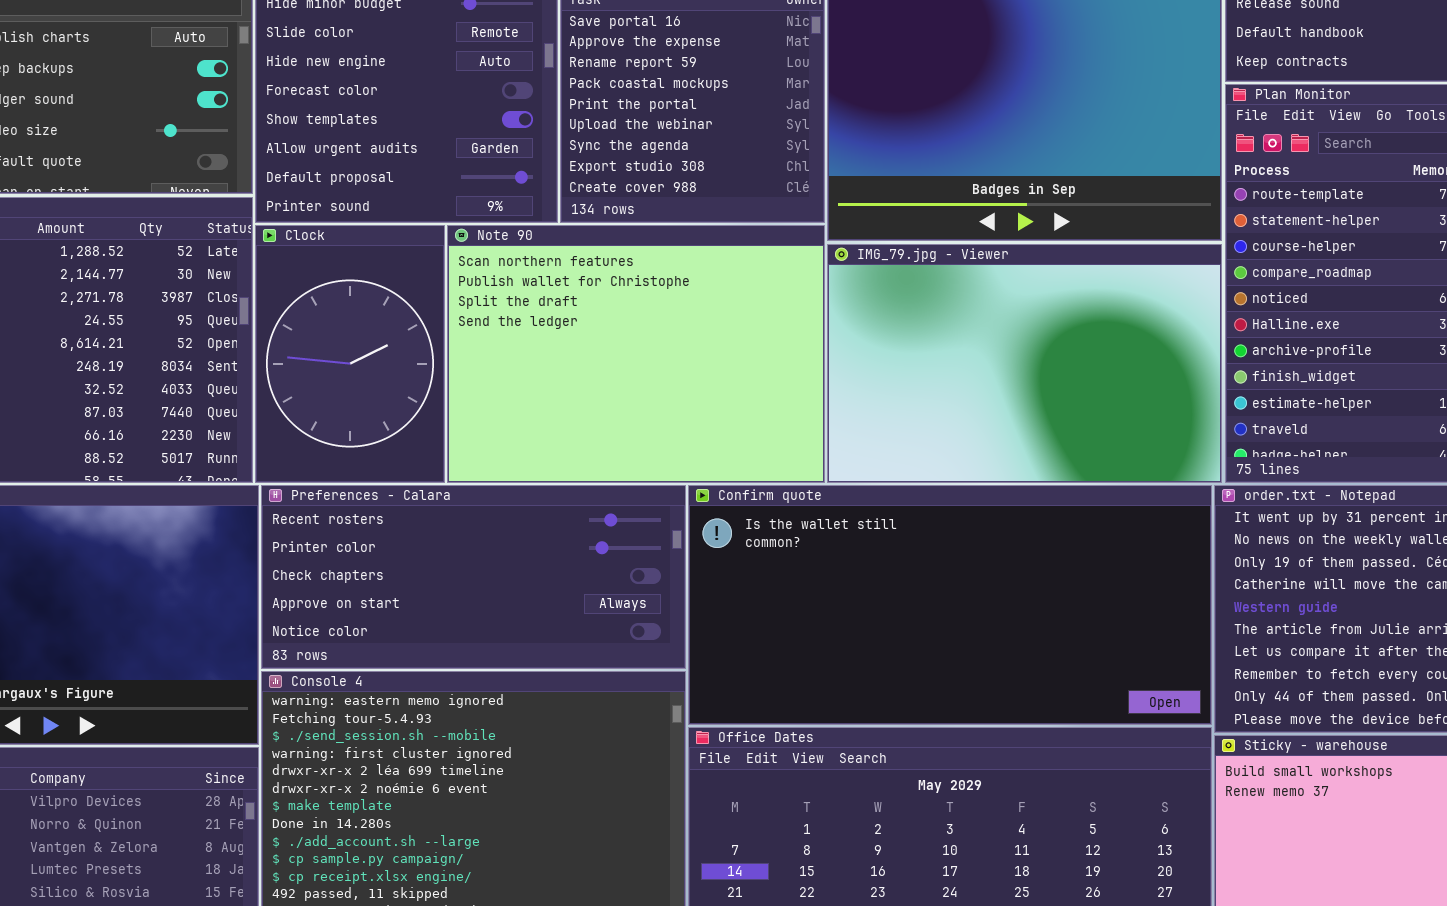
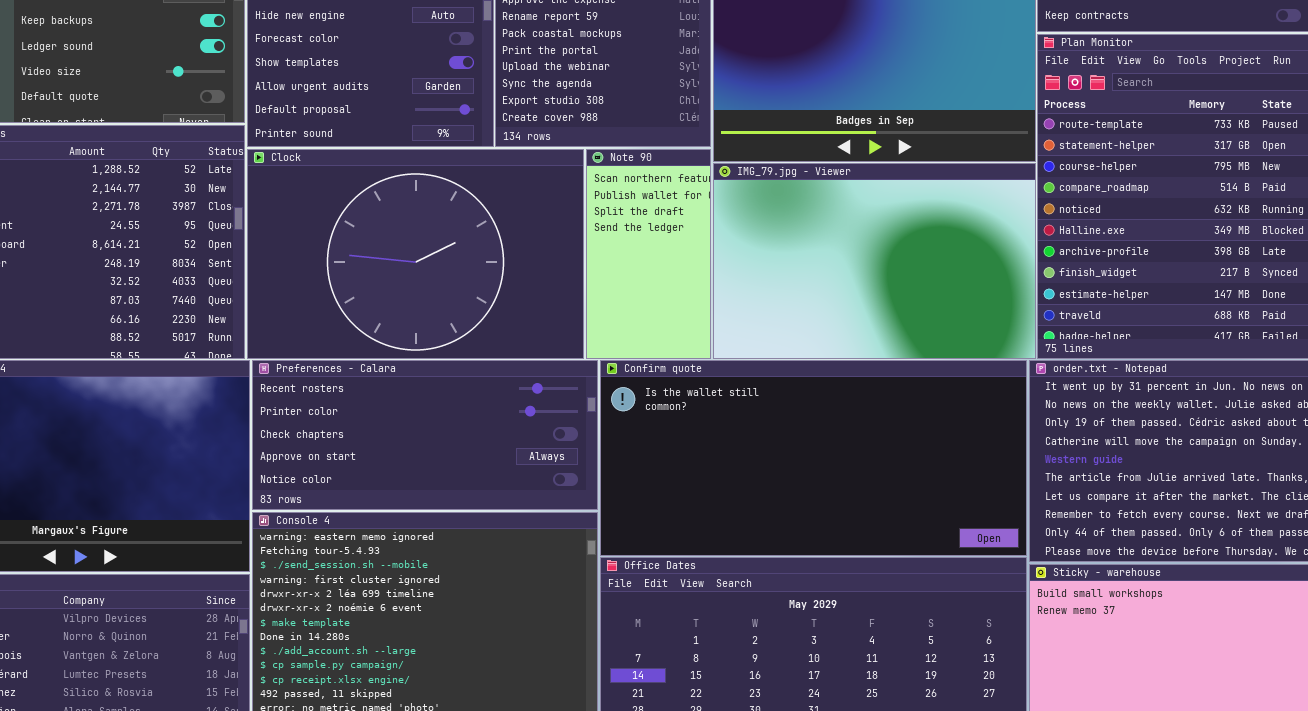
Clock: [255,225,445,483] -> [247,149,584,359], resized
Note 90: [447,225,825,483] -> [586,149,711,359], resized

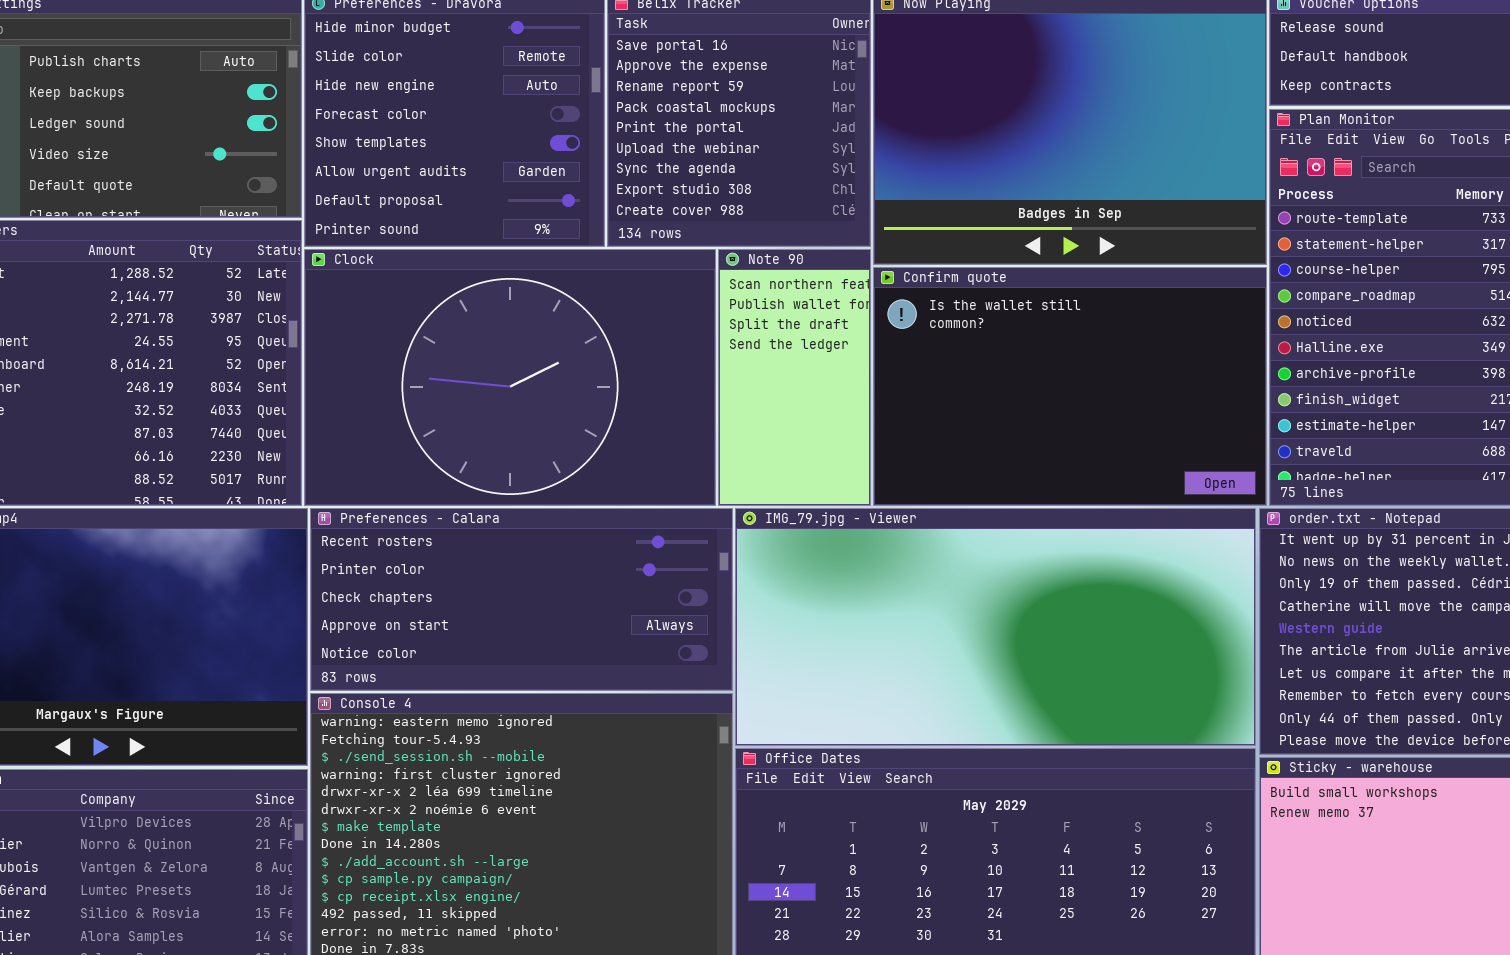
IMG_79.jpg - Viewer: [713,163,1036,359] -> [735,508,1256,746], moved, resized
Confirm quote: [600,360,1027,556] -> [873,267,1267,506], moved, resized

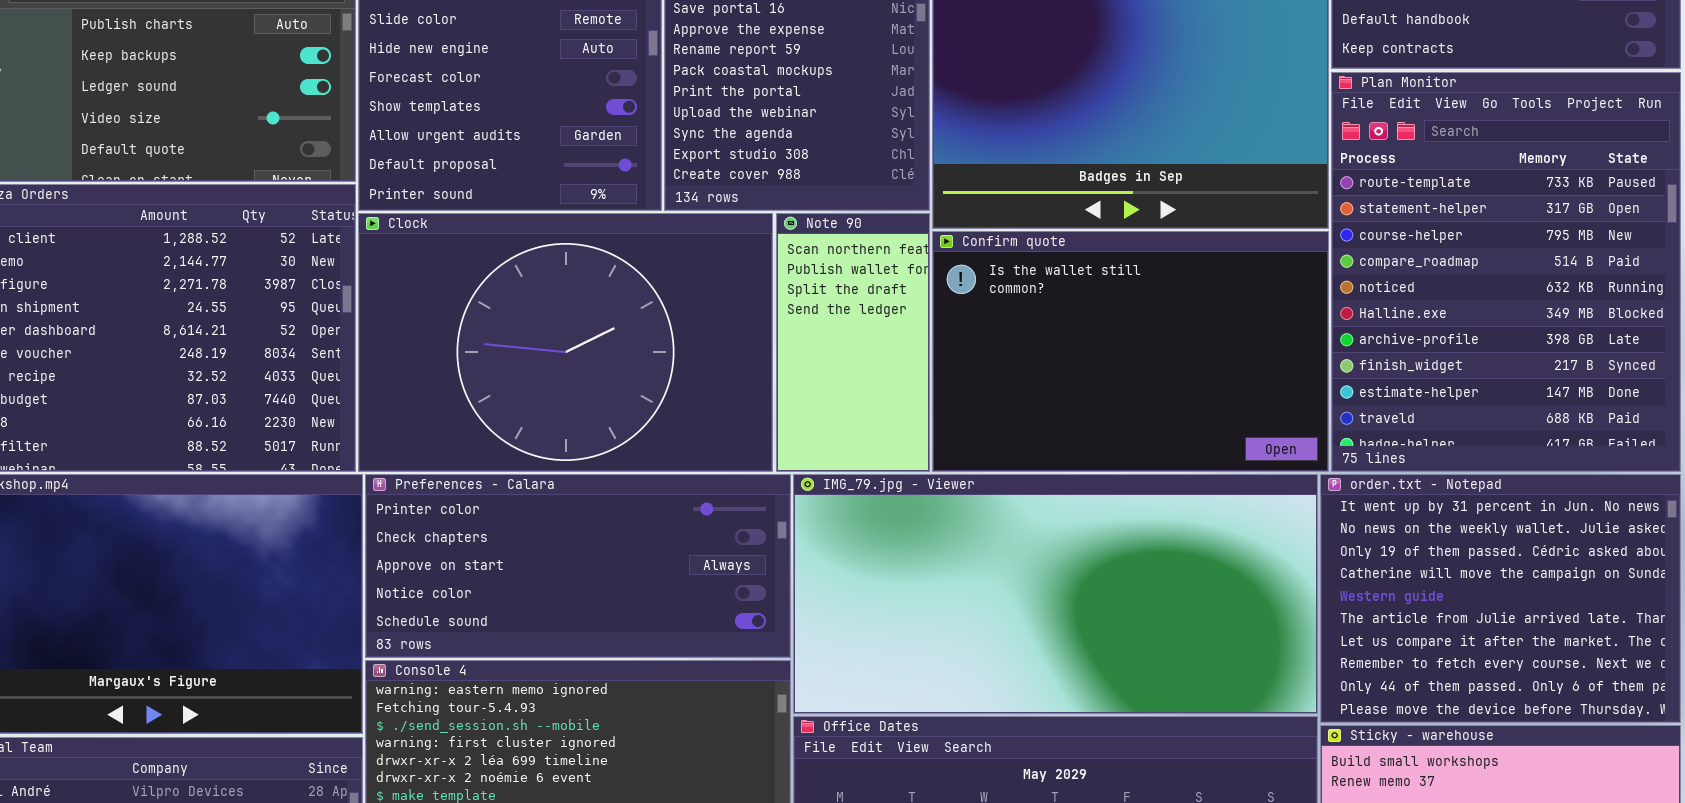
Preferences - Calara: [310,508,733,691] -> [365,474,791,658], scrolled down 1 row

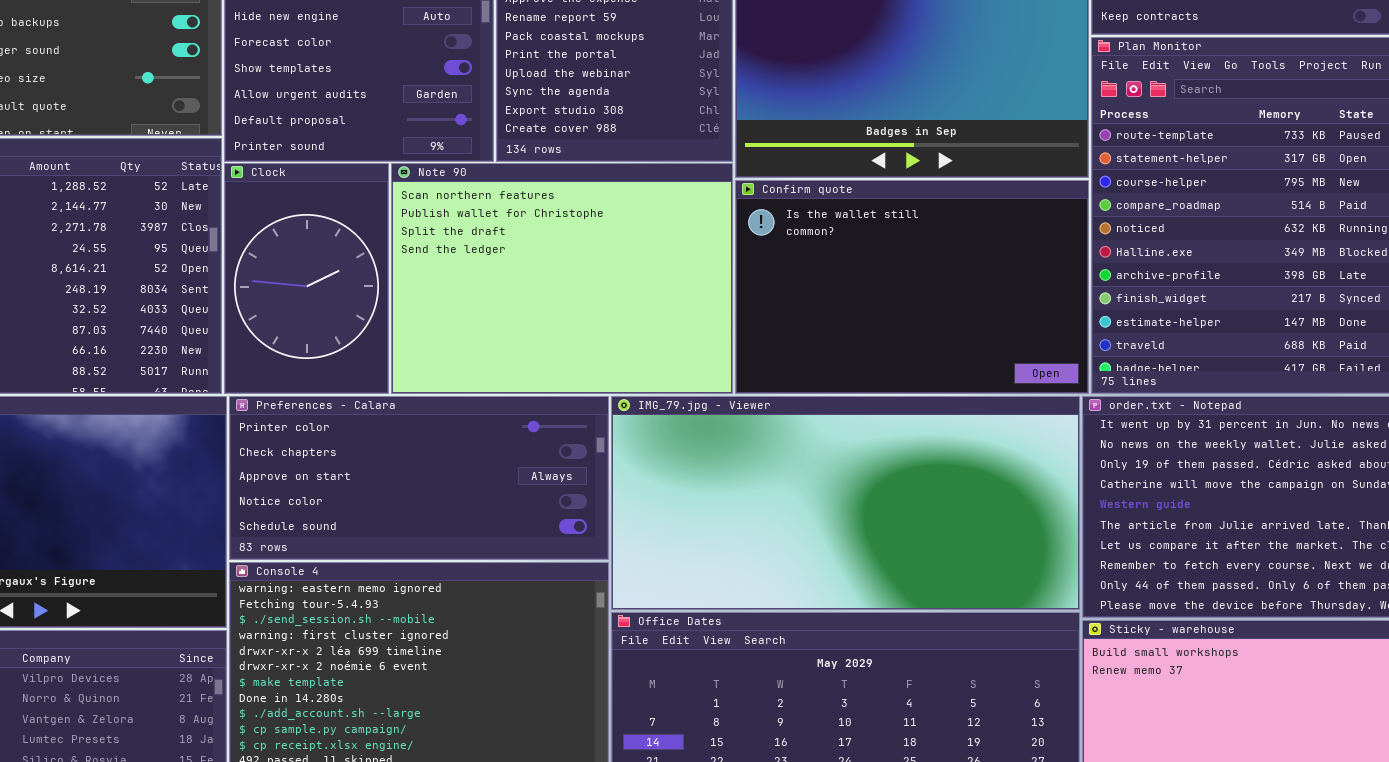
Clock: [358,213,773,472] -> [224,163,389,394], resized
Note 90: [776,213,930,472] -> [391,163,733,394], resized

